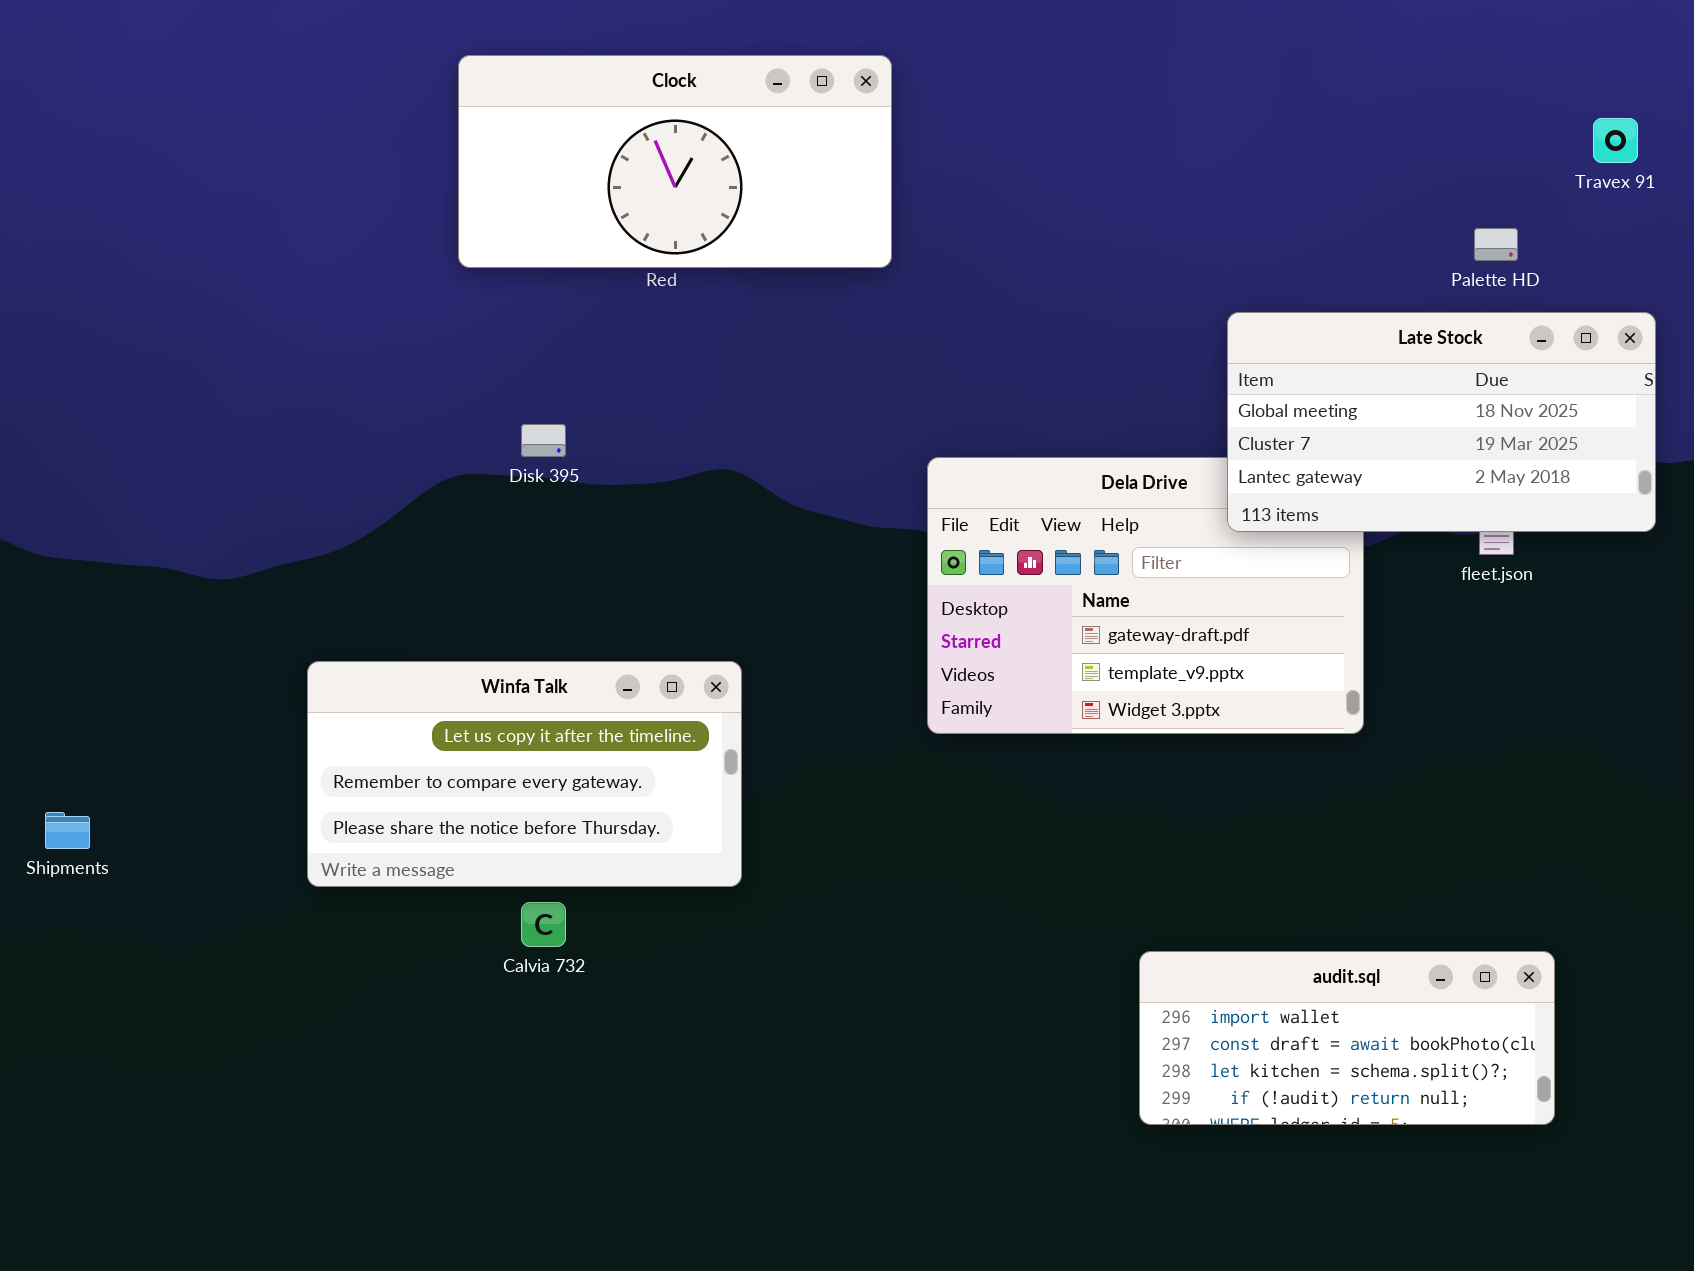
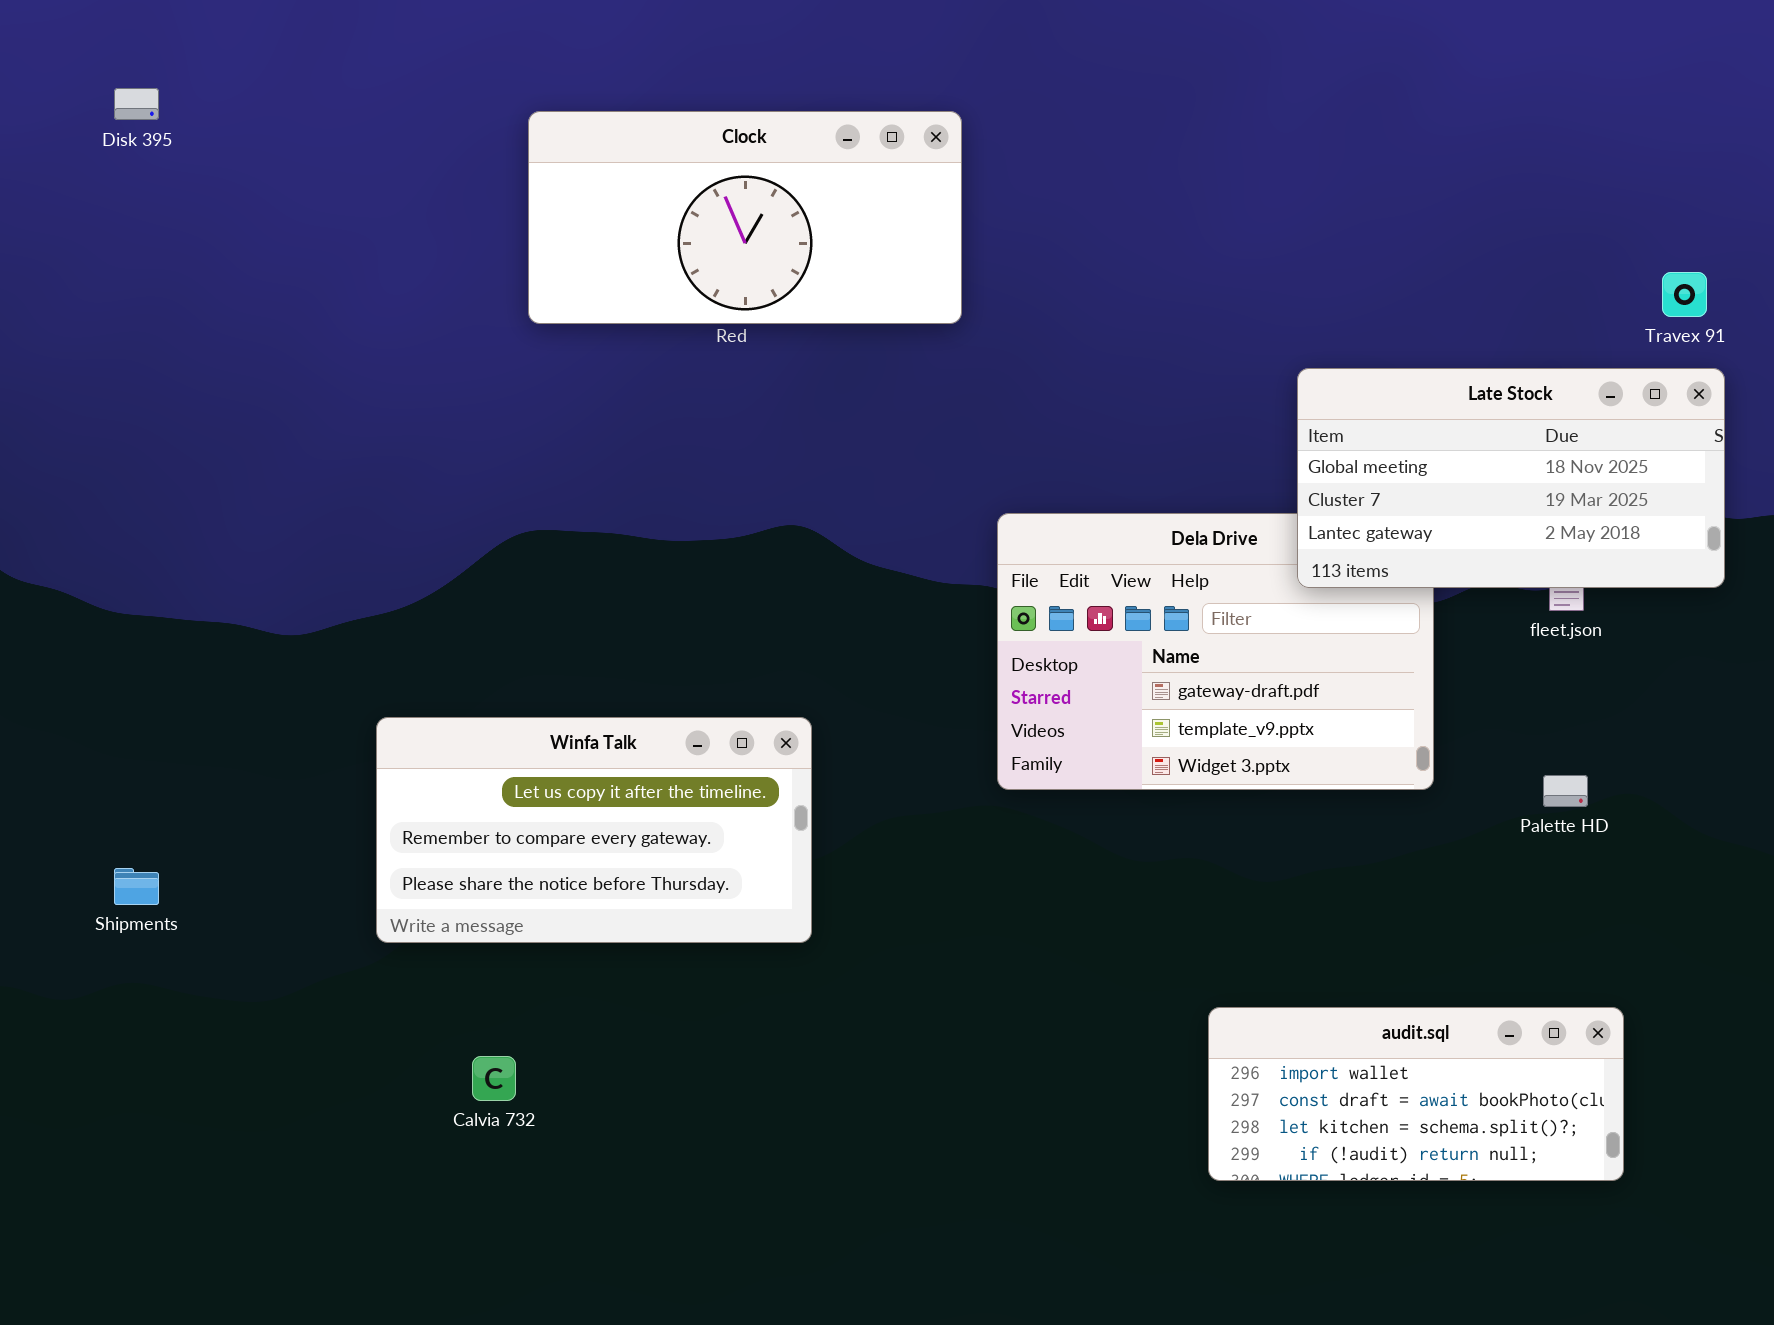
Travex 91: [1593,118,1638,163] -> [1662,272,1707,317], moved
Palette HD: [1474,228,1518,261] -> [1543,775,1588,807], moved
Disk 395: [521,424,566,457] -> [114,88,159,120], moved
Calvia 732: [521,902,566,947] -> [472,1056,516,1101], moved

